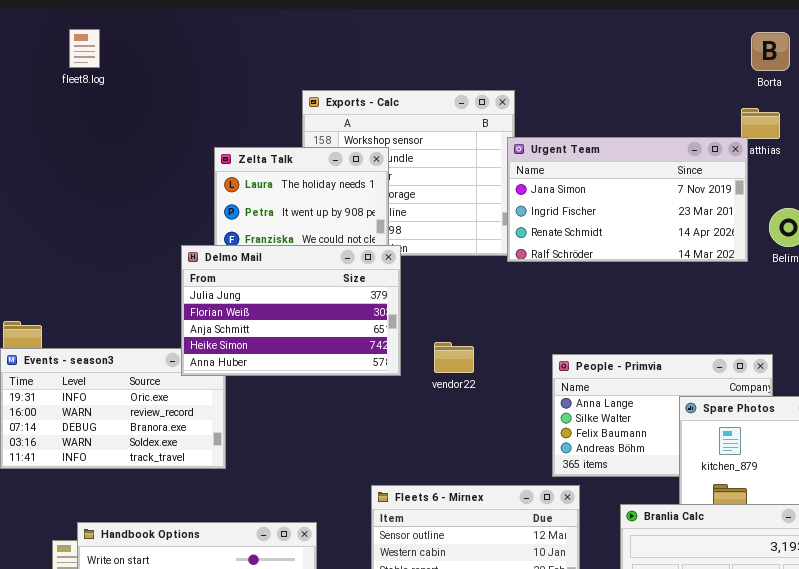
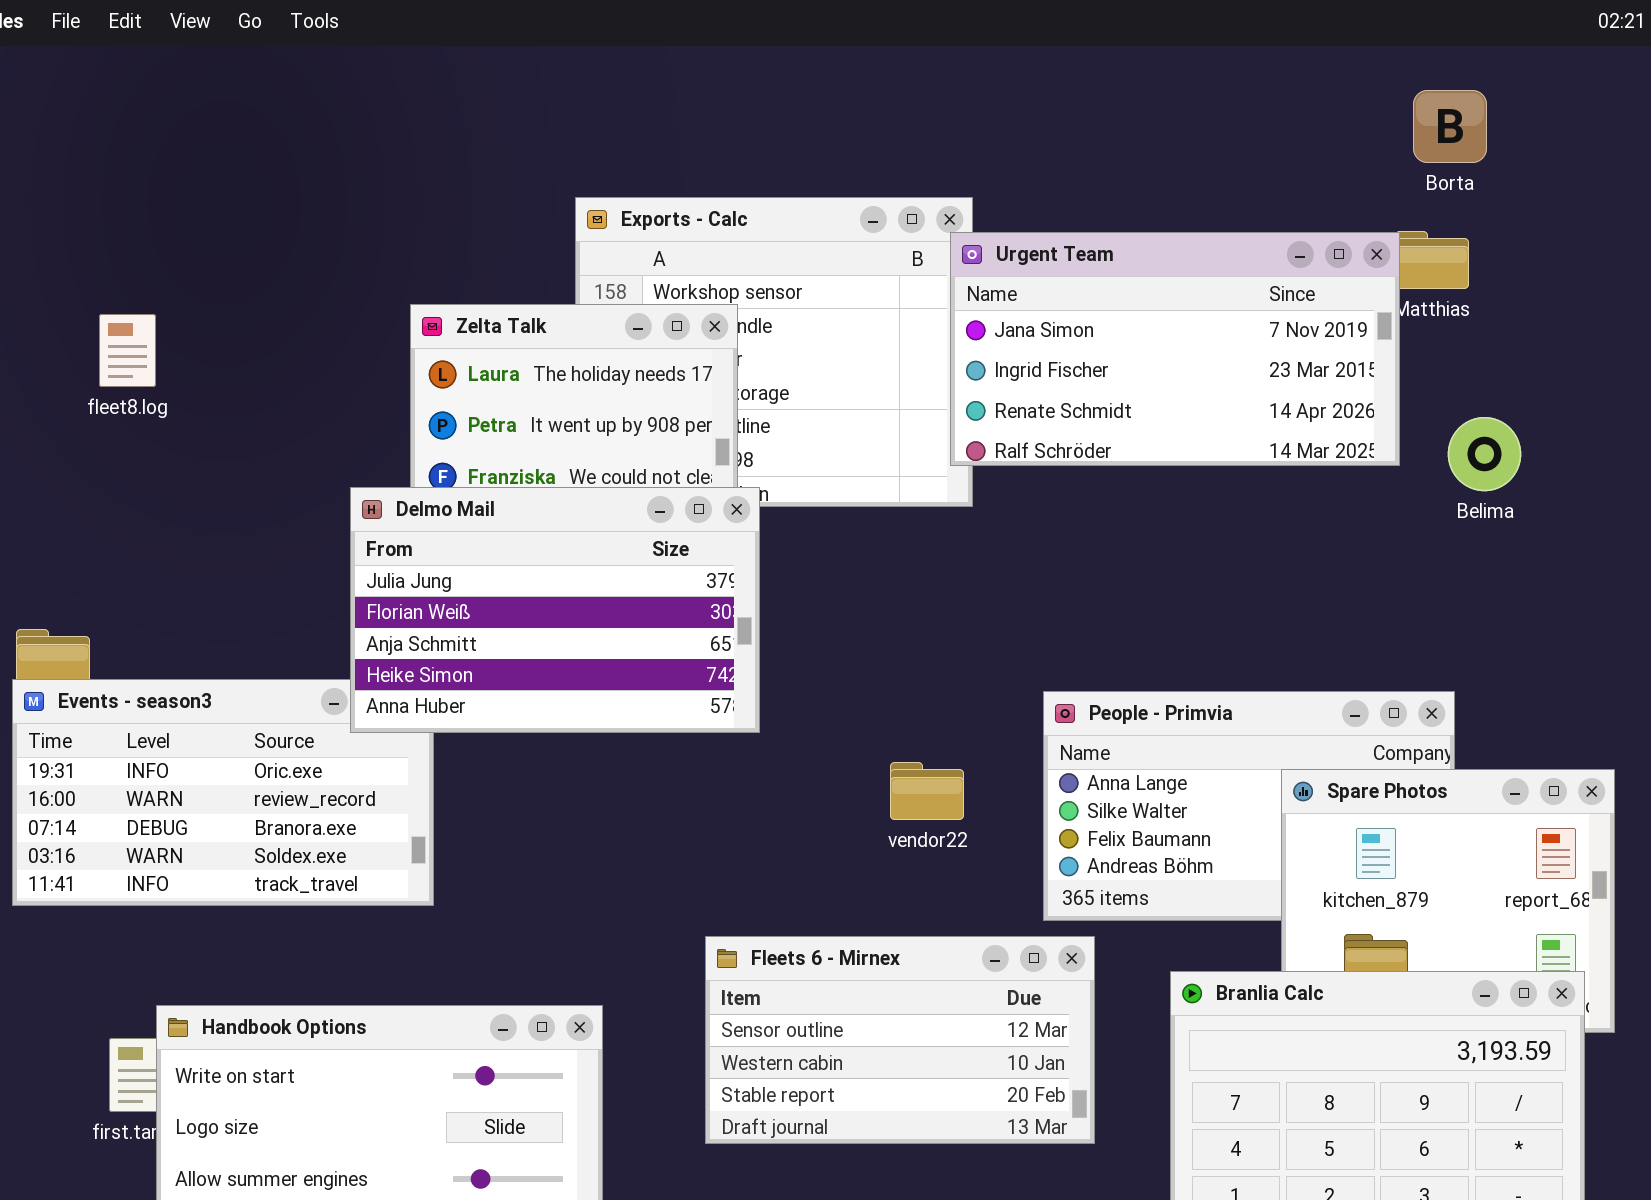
fleet8.log: [69,29,100,68] -> [99,314,156,387], moved
Urgent Team: [507,137,748,262] -> [950,232,1400,466], moved
vendor22: [434,342,474,373] -> [890,762,964,820], moved

